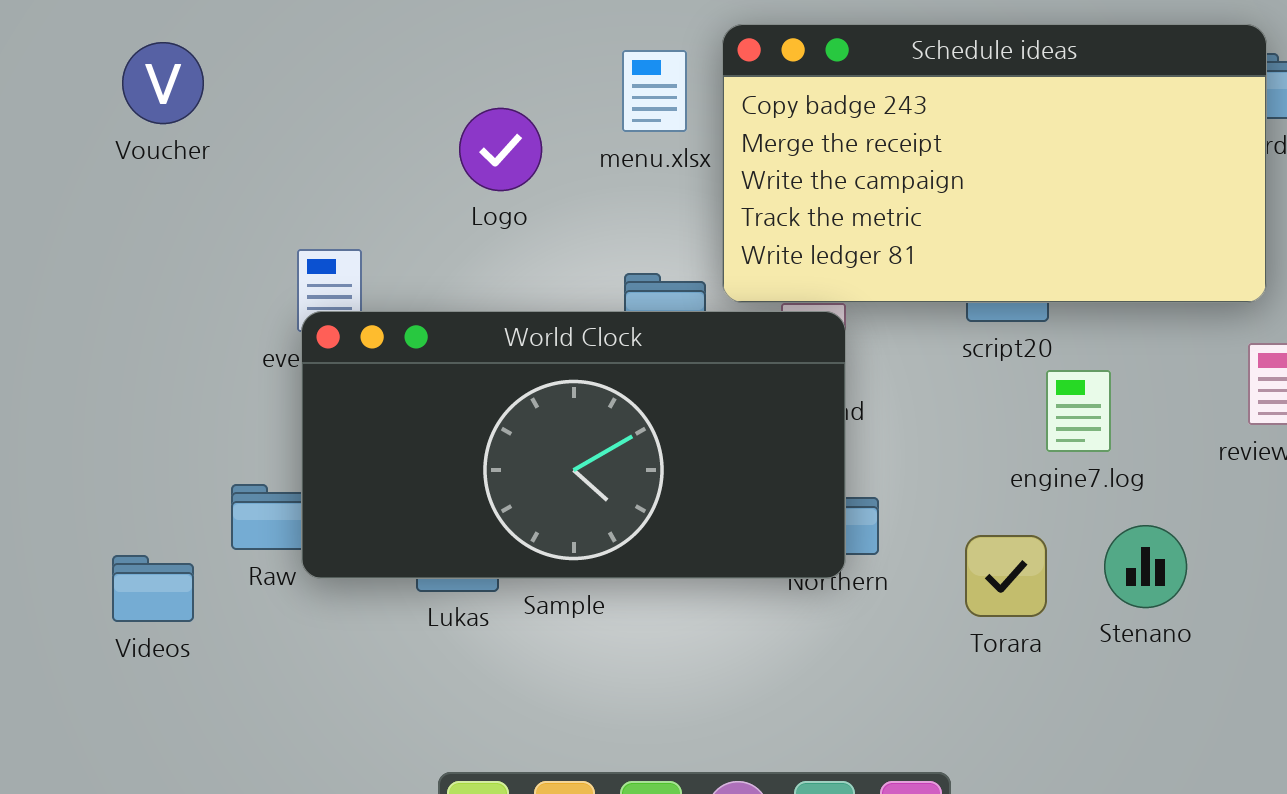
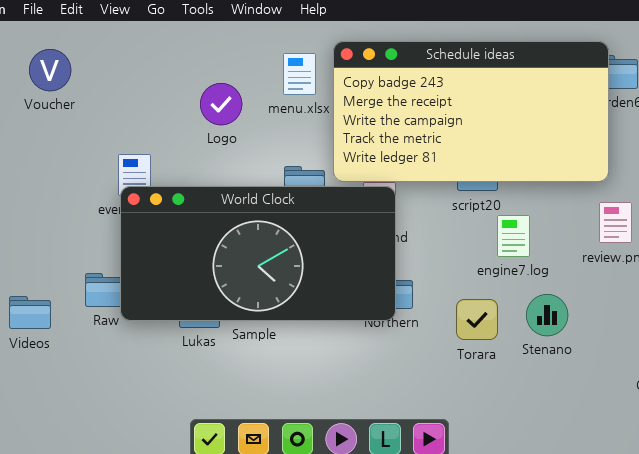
Videos: [112,555,194,622] -> [9,296,51,329], moved

